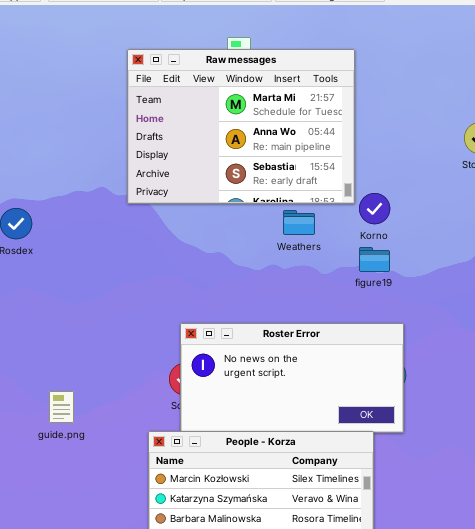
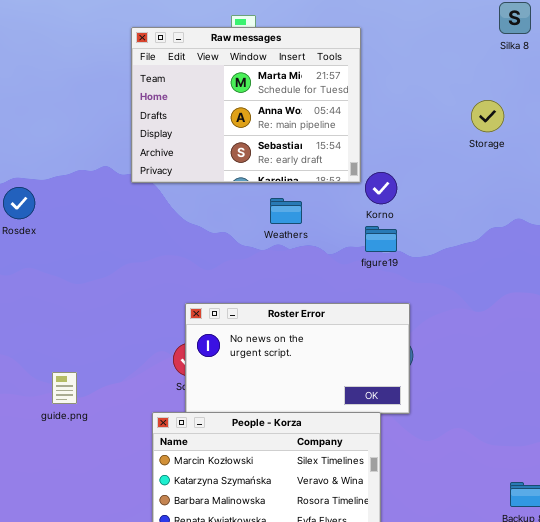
Weathers: [283,210,315,235] -> [270,198,302,224], moved

